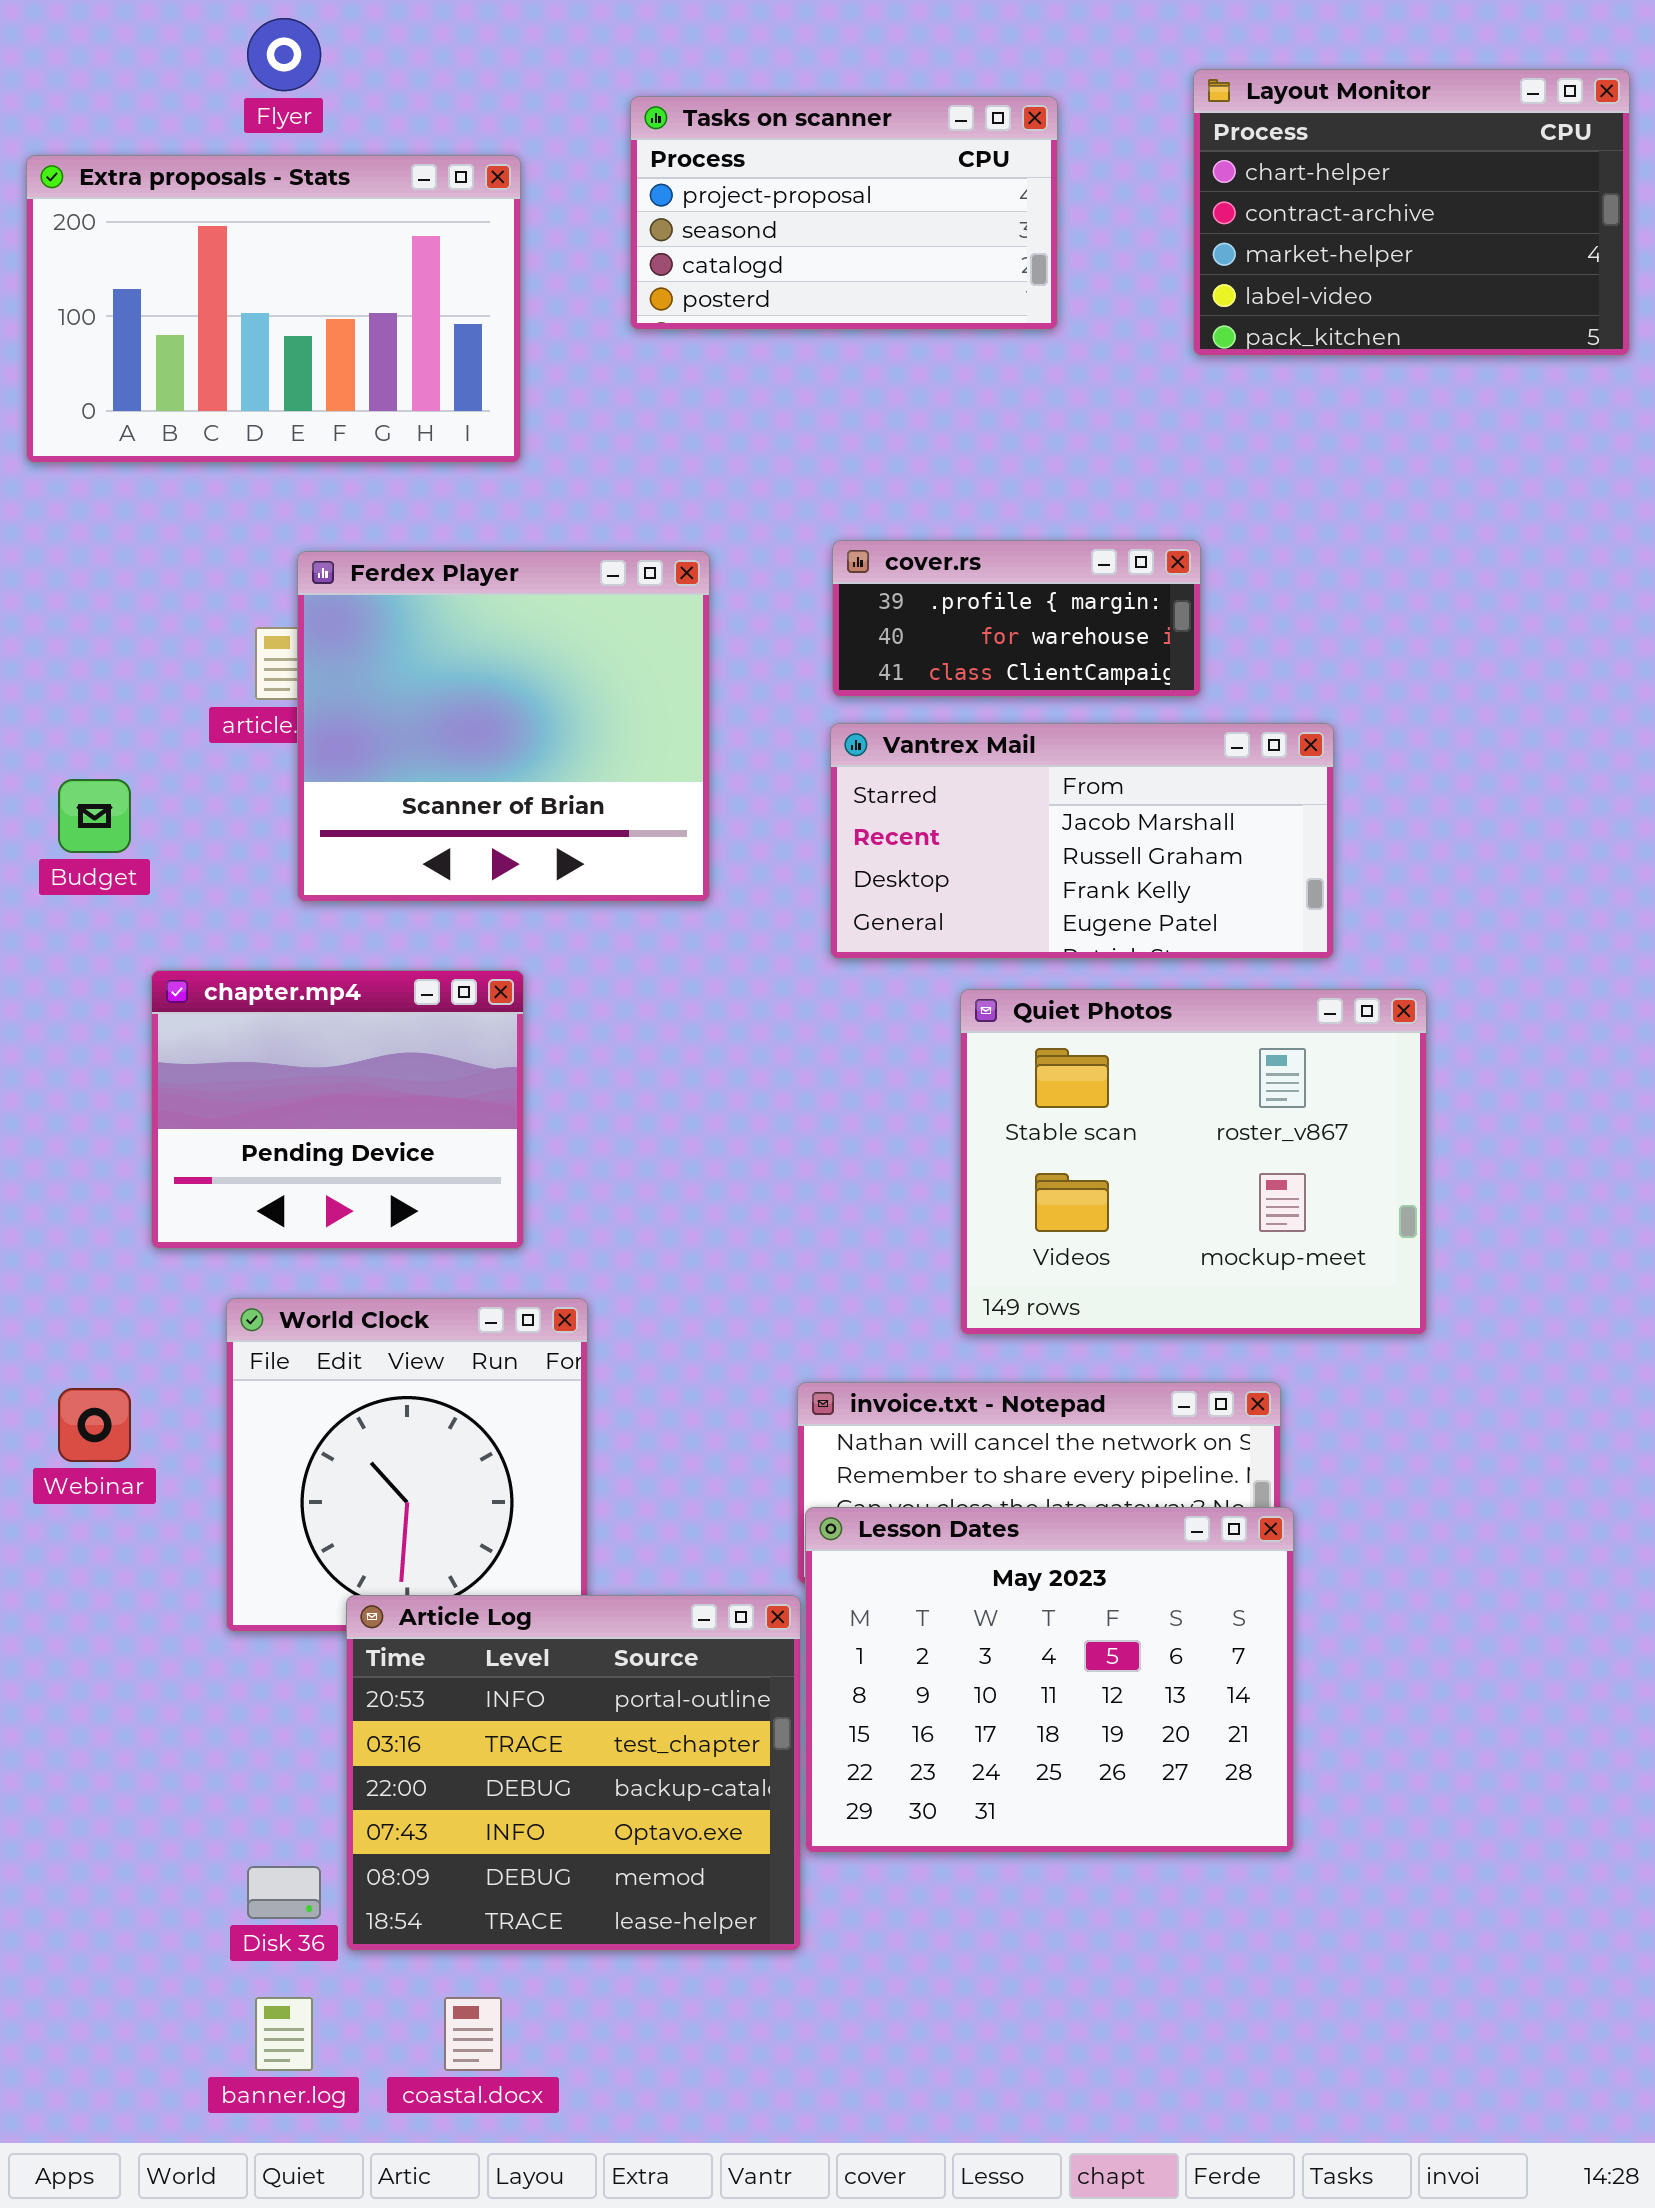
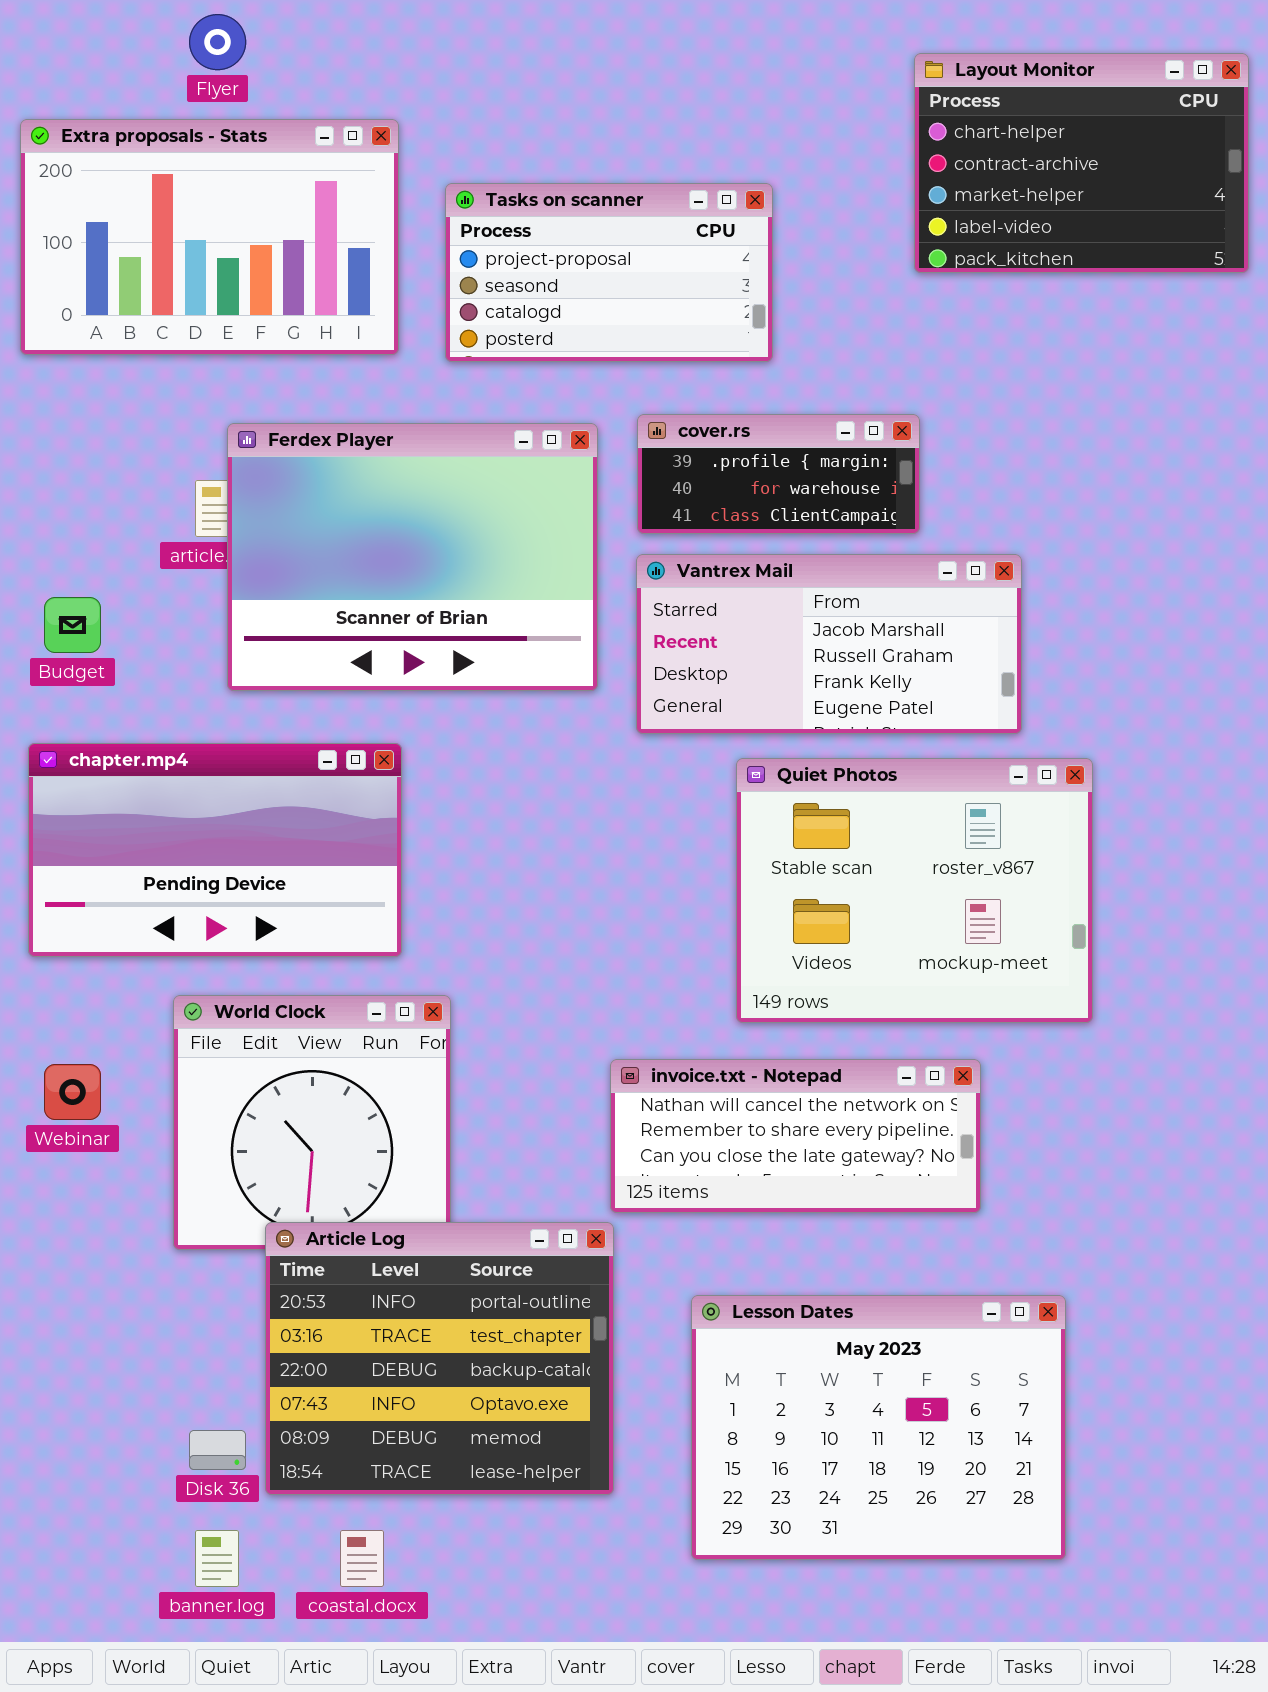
Tasks on scanner: [630,96,1058,330] -> [445,183,773,362], moved
Ferdex Player: [297,551,710,902] -> [227,423,598,691], resized
chapter.mp4: [151,970,524,1249] -> [28,743,402,957], resized
Lesson Dates: [805,1507,1294,1853] -> [691,1295,1066,1560], moved

